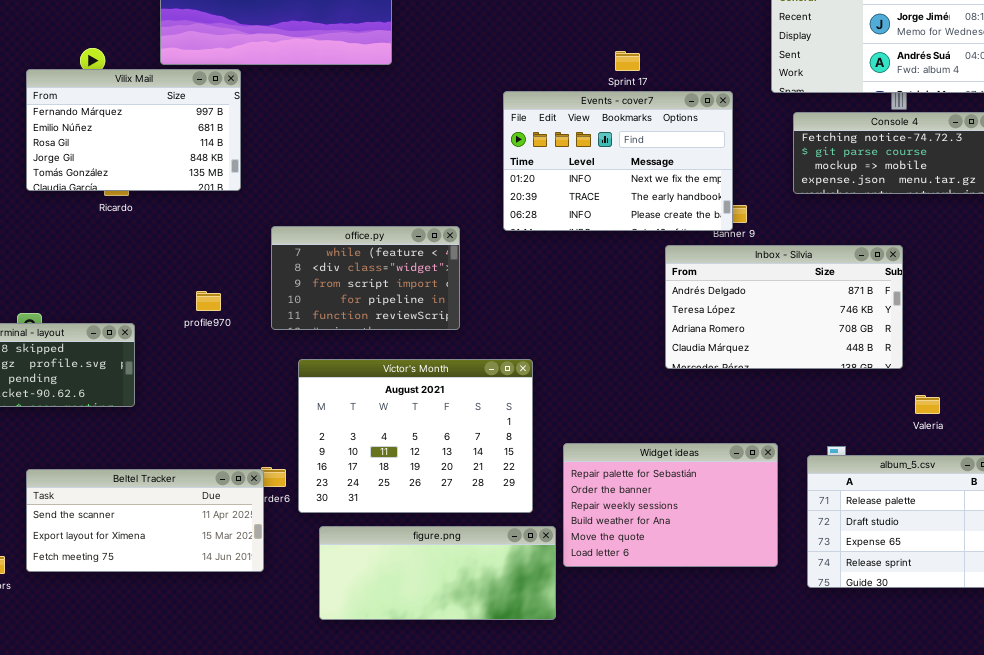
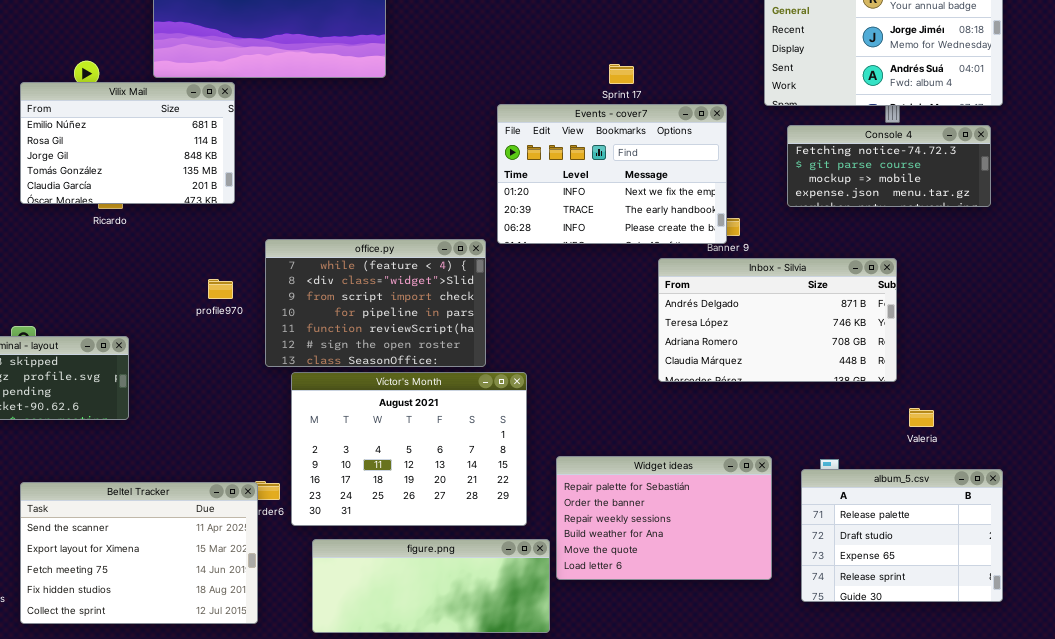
Vilix Mail: [26,69,241,191] -> [20,82,235,204], scrolled down 1 row
office.py: [271,226,460,330] -> [265,239,486,367], resized
profile970: [196,291,221,311] -> [208,279,233,299], moved
Beltel Tracker: [26,469,264,572] -> [20,482,258,624], resized

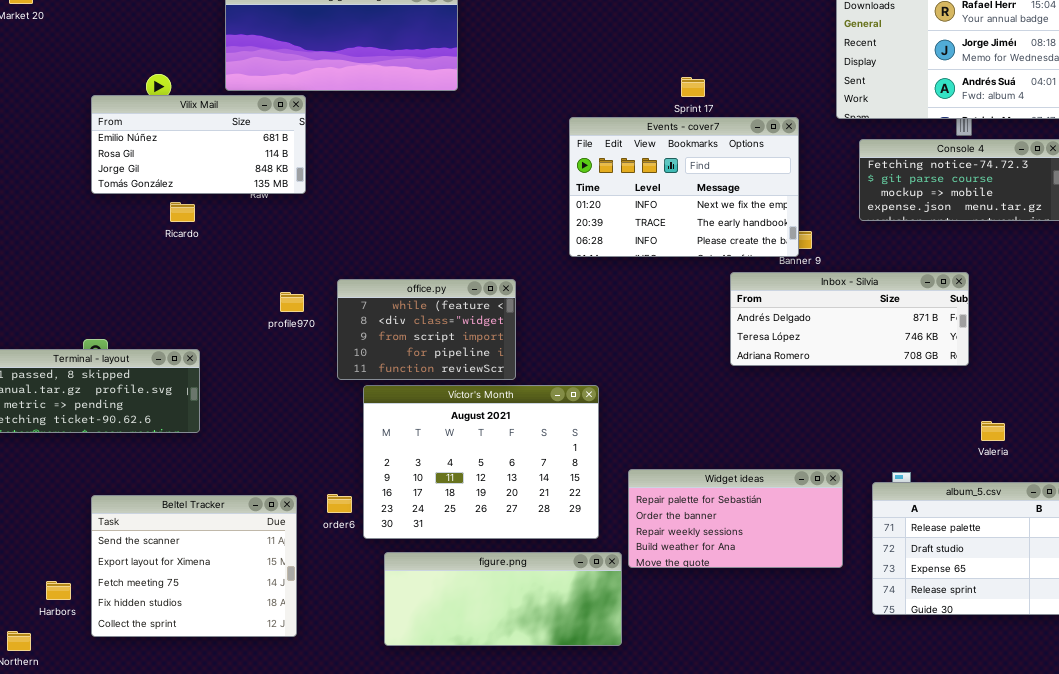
Vilix Mail: [20,82,235,204] -> [91,95,306,194], resized
office.py: [265,239,486,367] -> [337,279,516,380], resized
Inbox - Silvia: [658,258,897,382] -> [730,272,969,366], resized
Widget ideas: [556,456,772,580] -> [628,469,843,568], resized
Beltel Tracker: [20,482,258,624] -> [91,495,297,637], resized

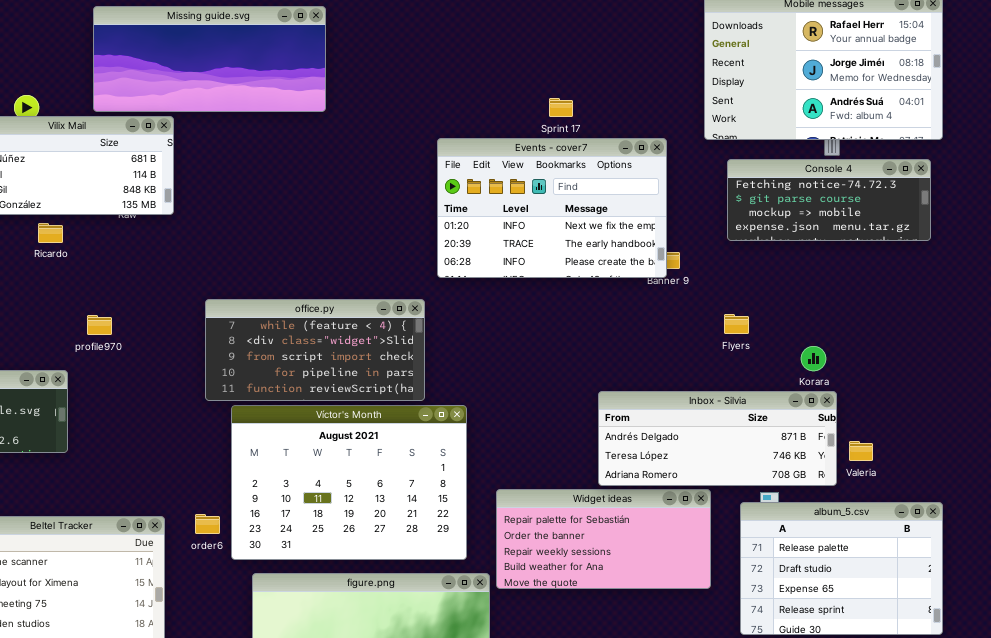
Inbox - Silvia: [730,272,969,366] -> [598,391,837,486], moved
office.py: [337,279,516,380] -> [205,299,425,401], resized
profile970: [280,292,304,312] -> [87,315,112,335], moved

